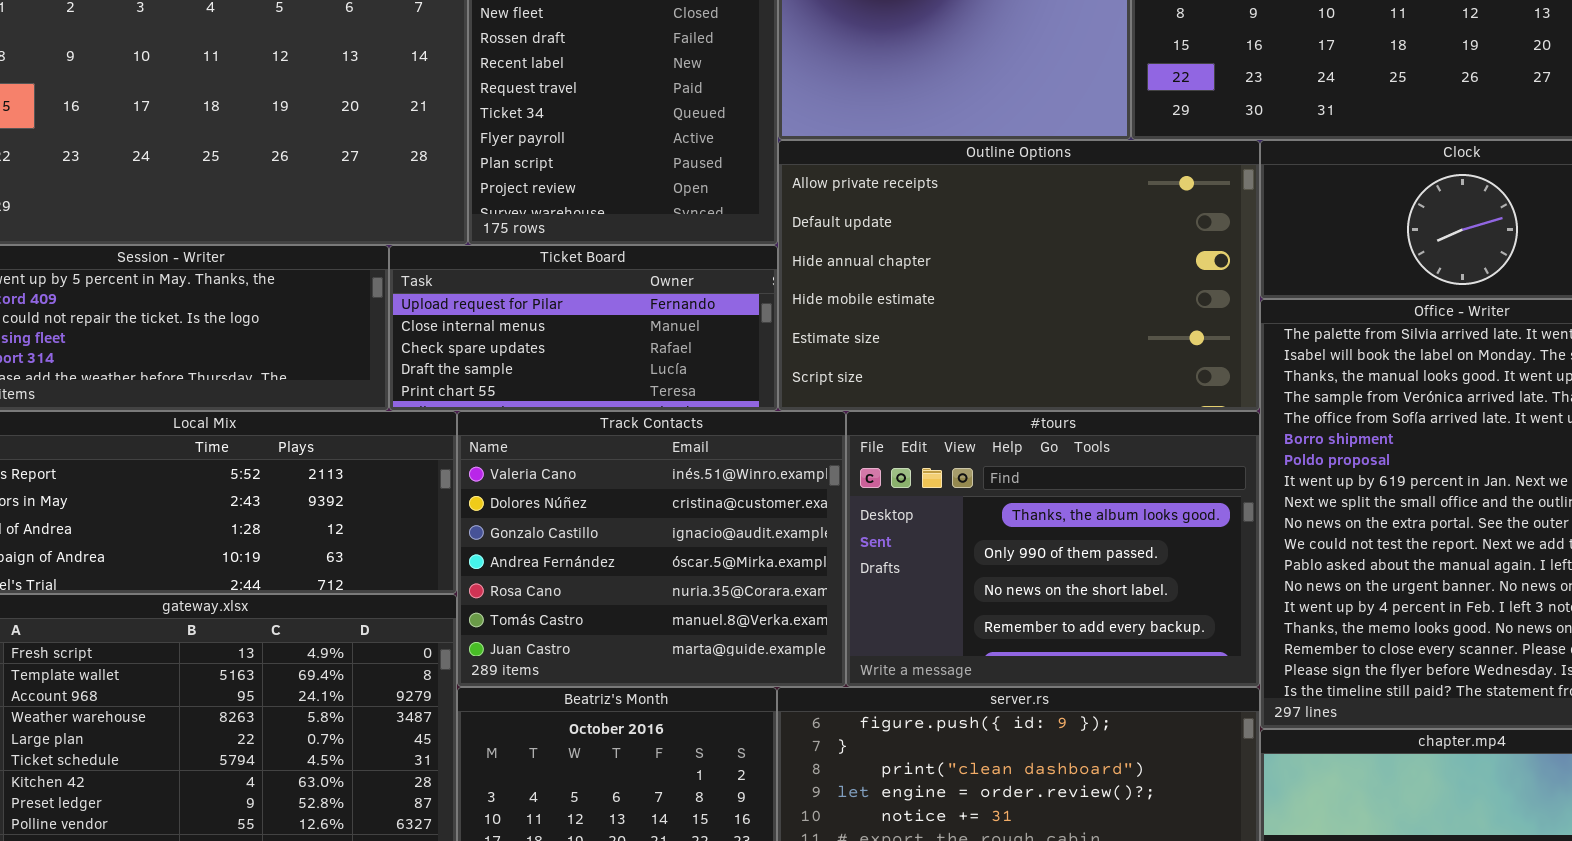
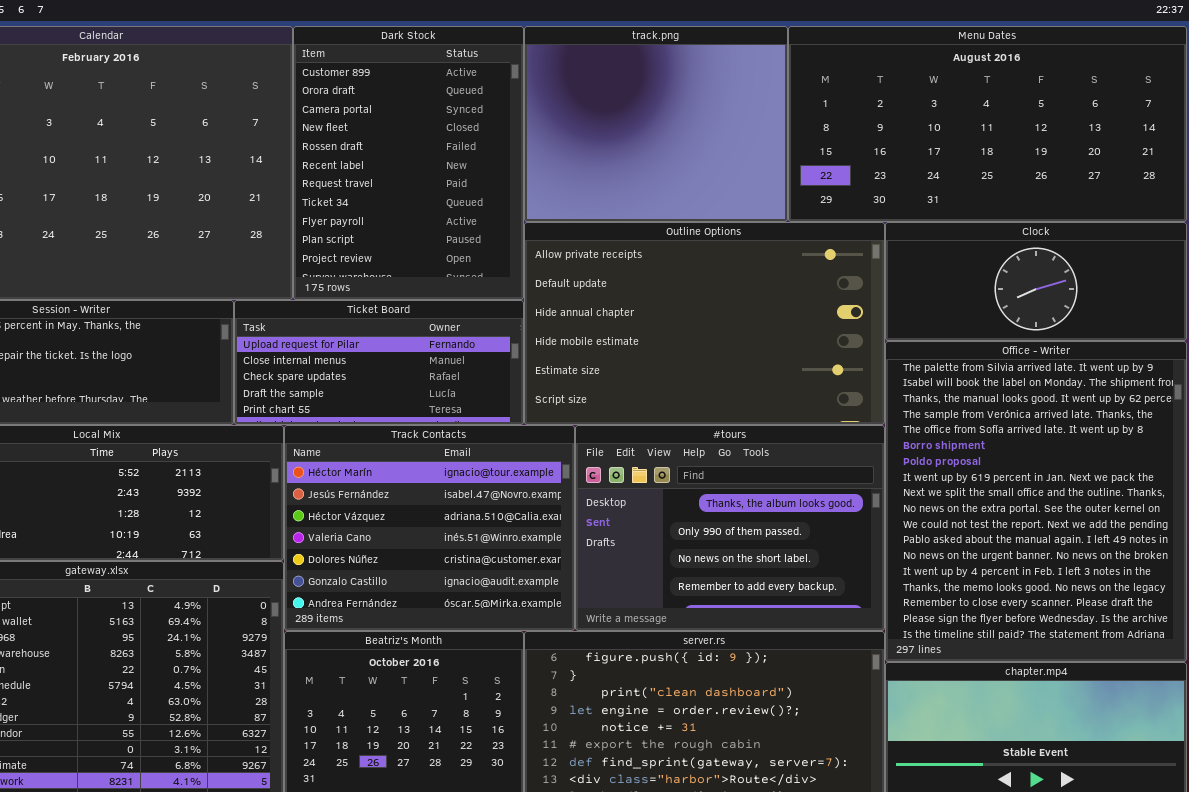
Track Contacts: [457,411,846,687] -> [284,425,575,631], scrolled up 3 rows

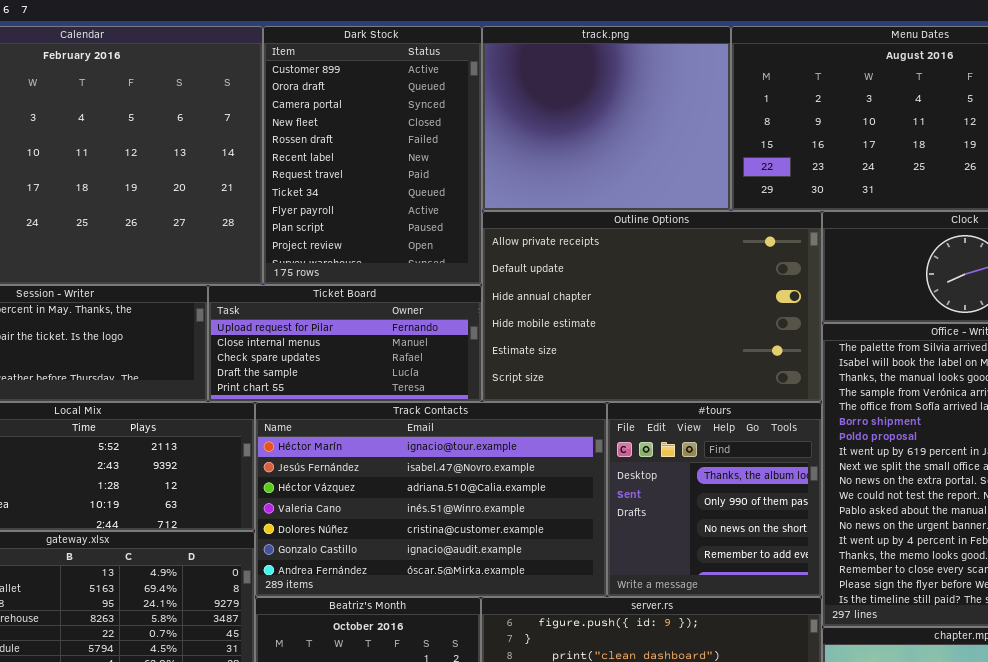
Track Contacts: [284,425,575,631] -> [255,402,607,597], resized
#tours: [575,425,885,631] -> [607,402,822,597], resized

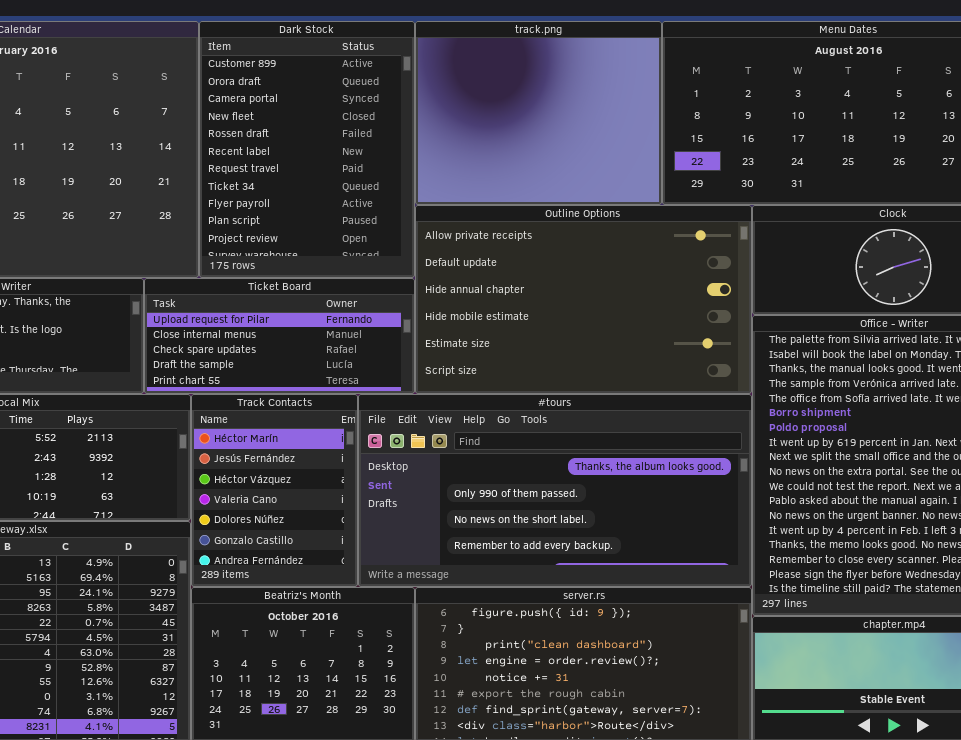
Track Contacts: [255,402,607,597] -> [191,394,358,587], resized
#tours: [607,402,822,597] -> [358,394,752,587], resized

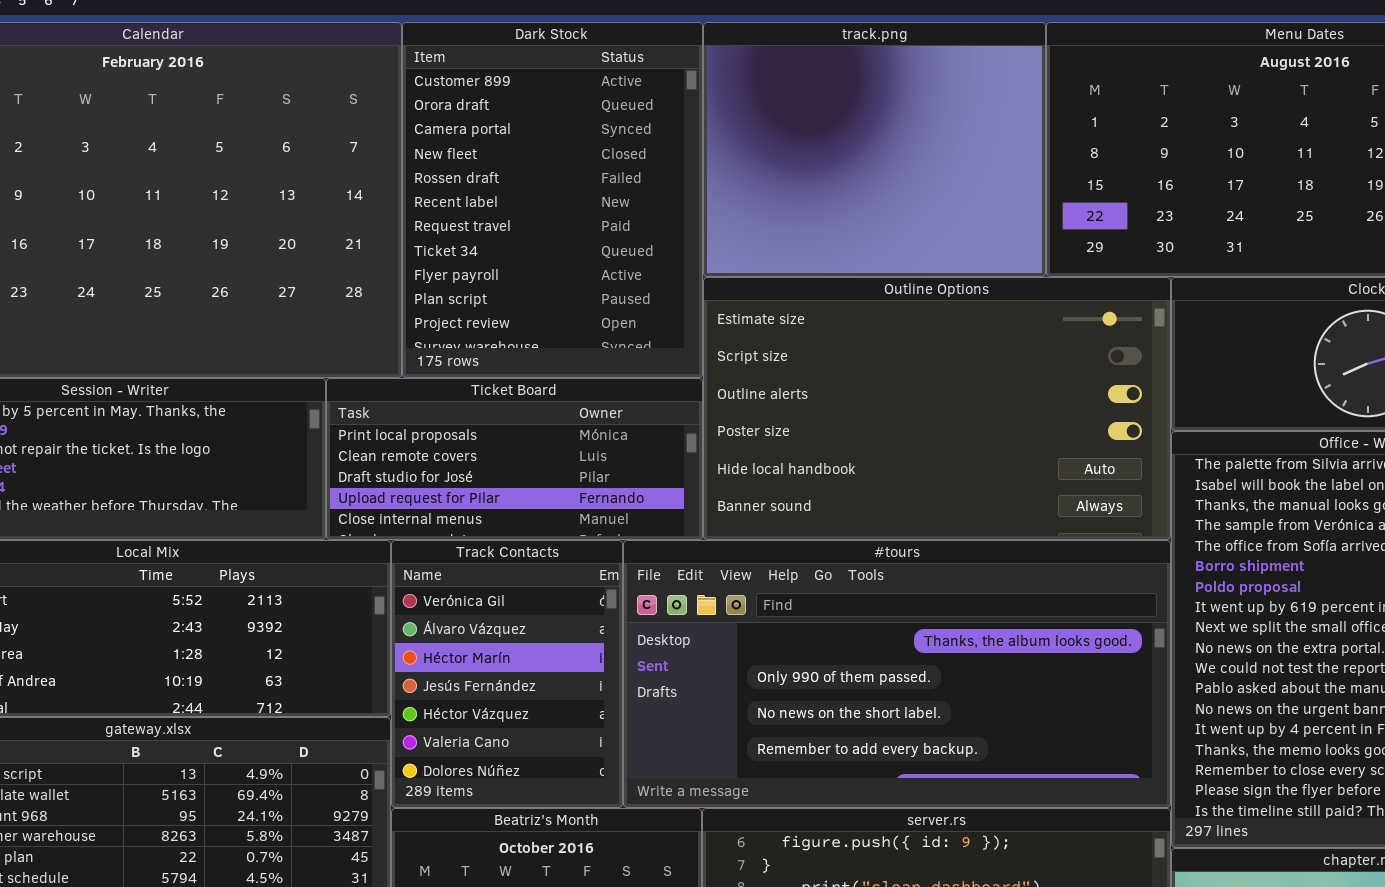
Outline Options: [415,205,752,394] -> [703,277,1171,540], scrolled down 4 rows
Ticket Board: [144,278,415,394] -> [326,378,703,540], scrolled up 3 rows
Track Contacts: [191,394,358,587] -> [391,540,623,808], scrolled up 2 rows

